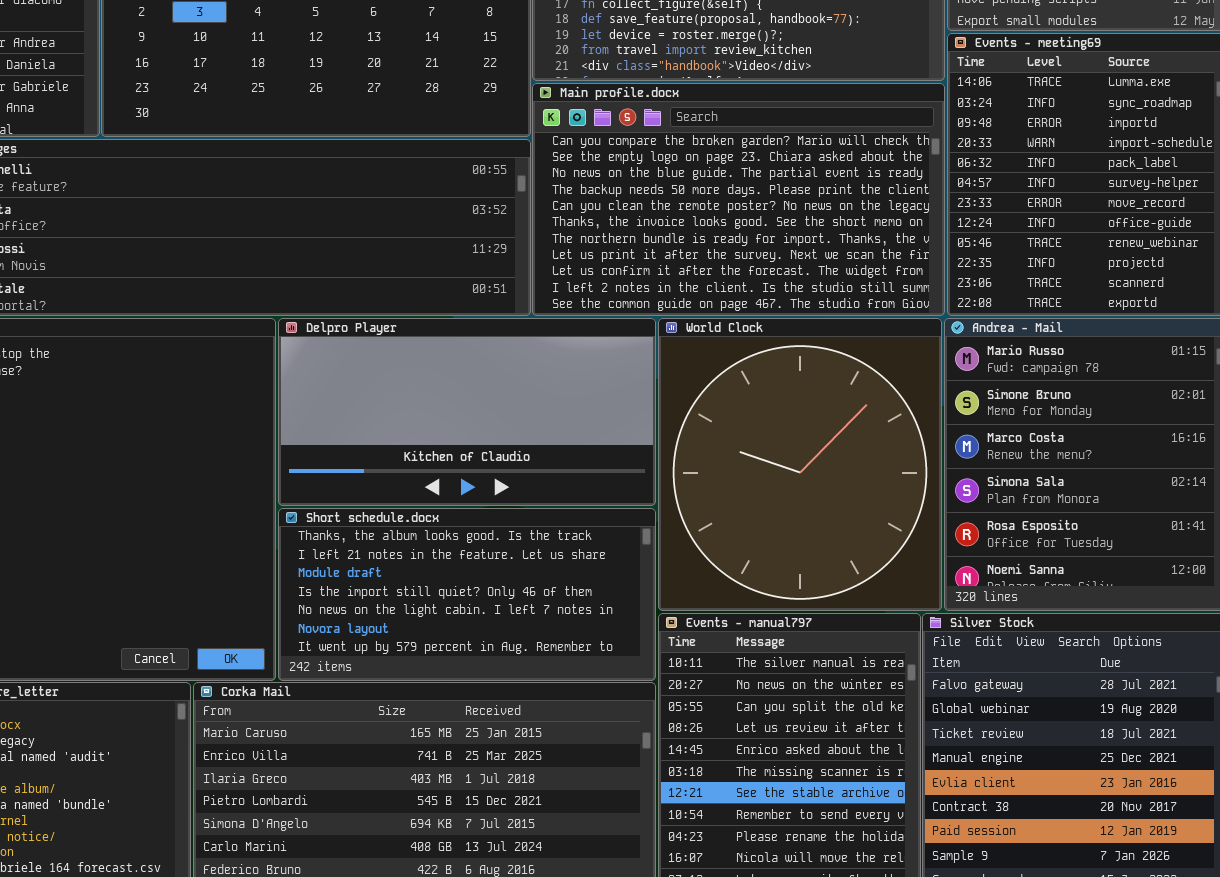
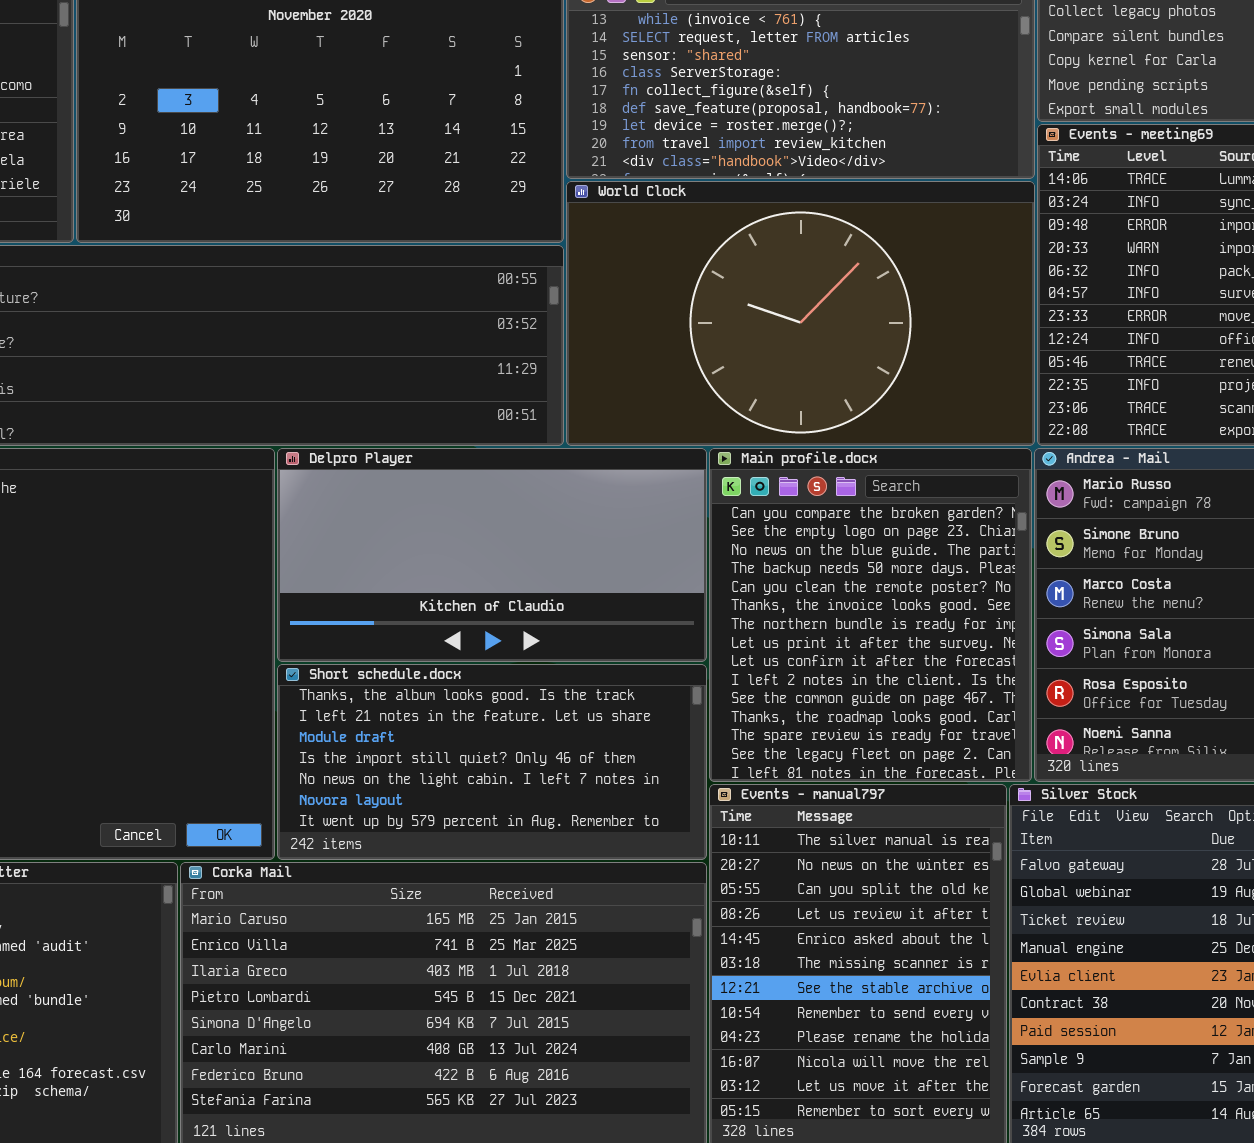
Main profile.docx: [532,83,945,316] -> [709,448,1032,782], moved, resized
World Clock: [658,318,942,611] -> [566,181,1035,446], moved, resized

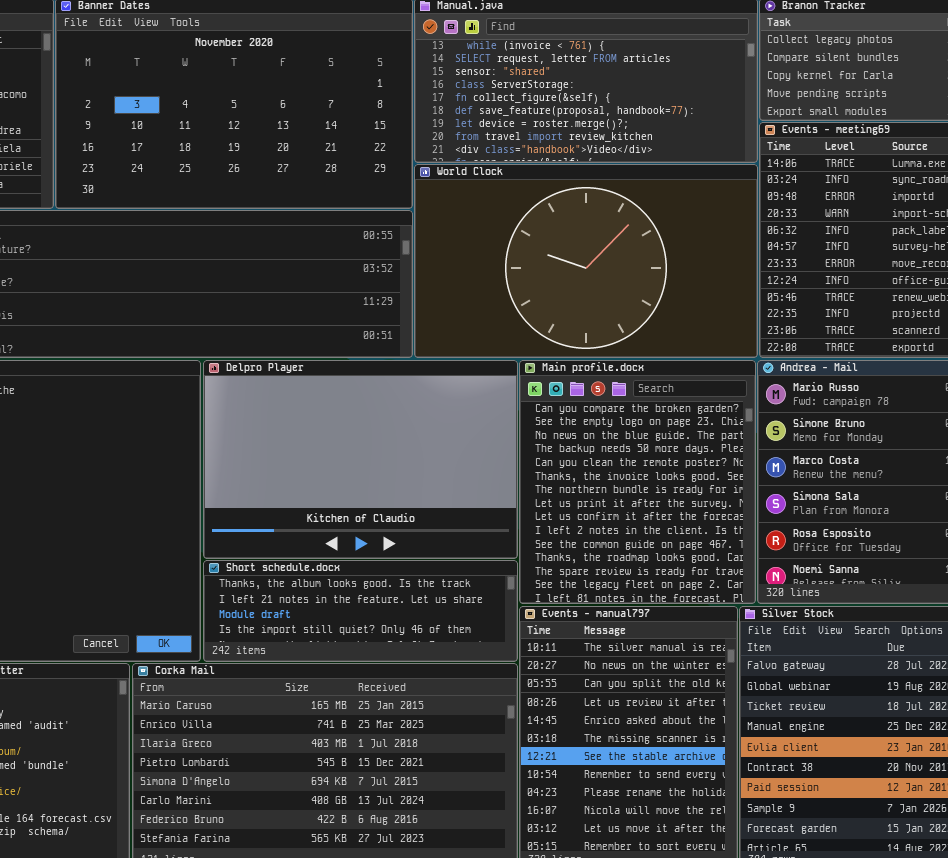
Delpro Player: [277,448,707,662] -> [203,360,518,559], resized
Short schedule.docx: [277,664,707,860] -> [203,560,518,662], resized

